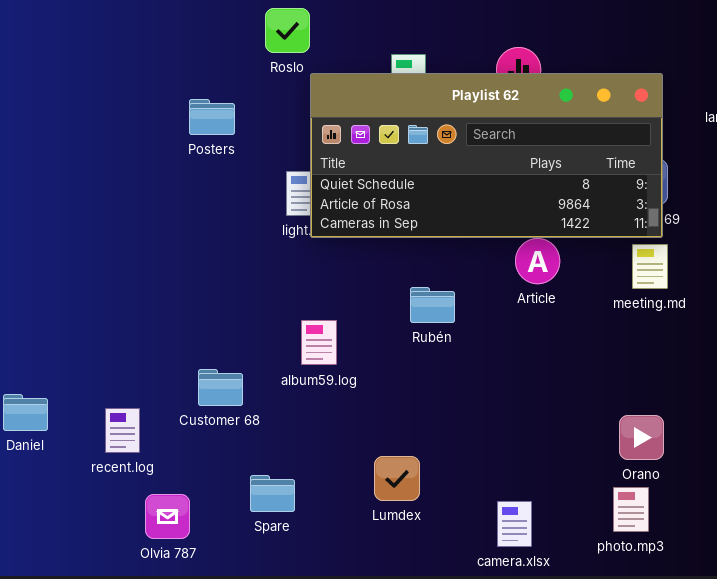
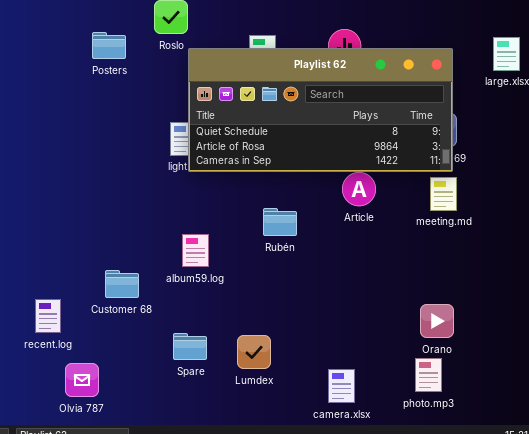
Posters: [189,99,235,135] -> [92,32,126,59], moved
Spare: [250,475,295,512] -> [173,333,207,360], moved

